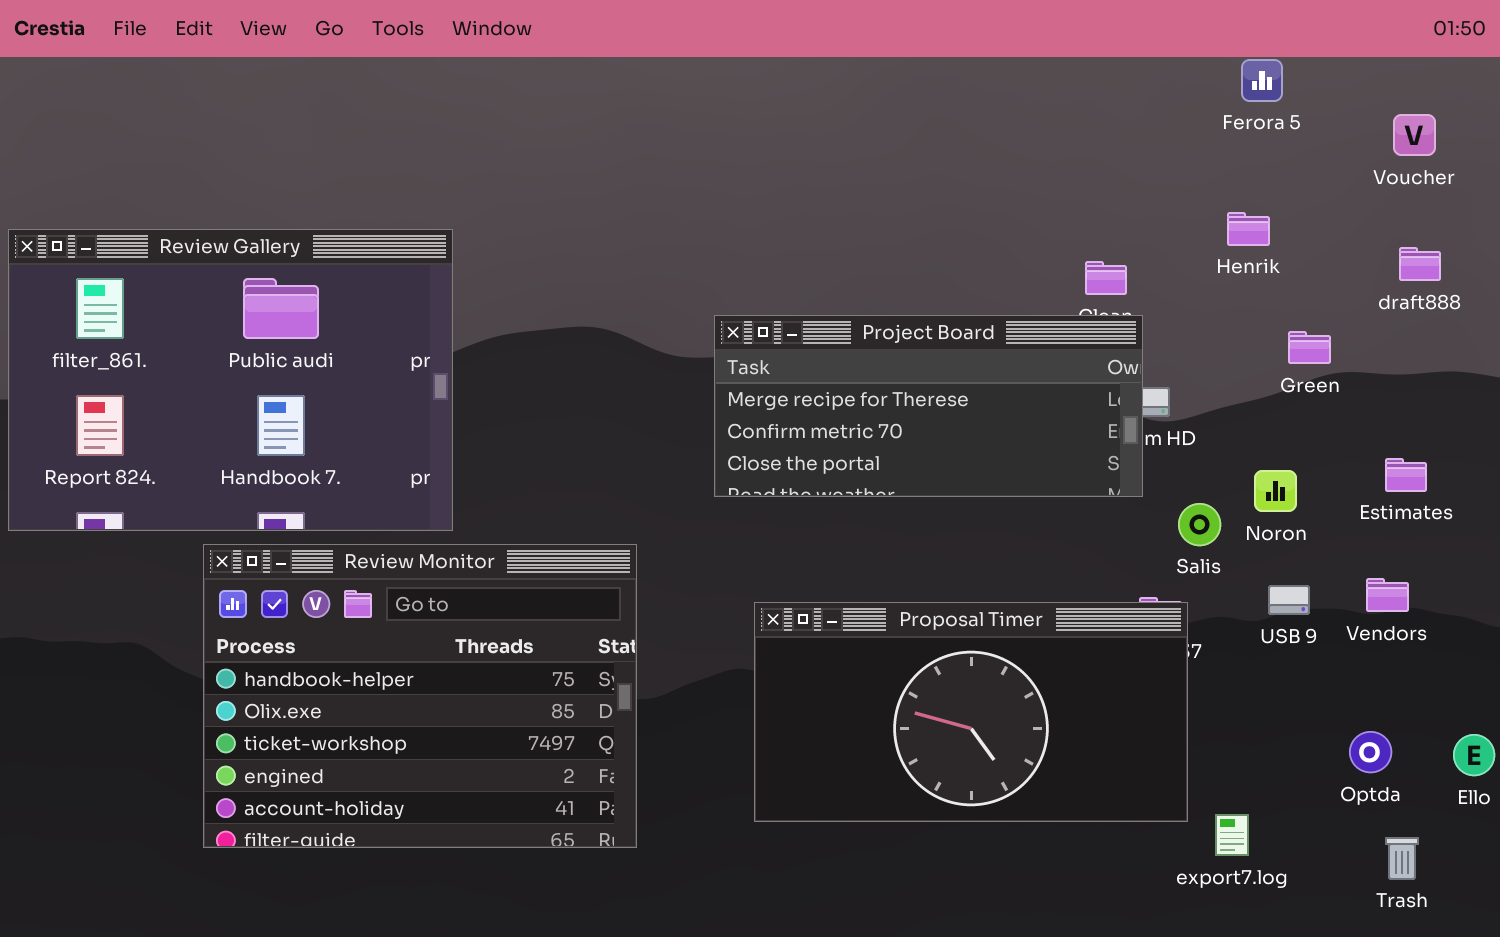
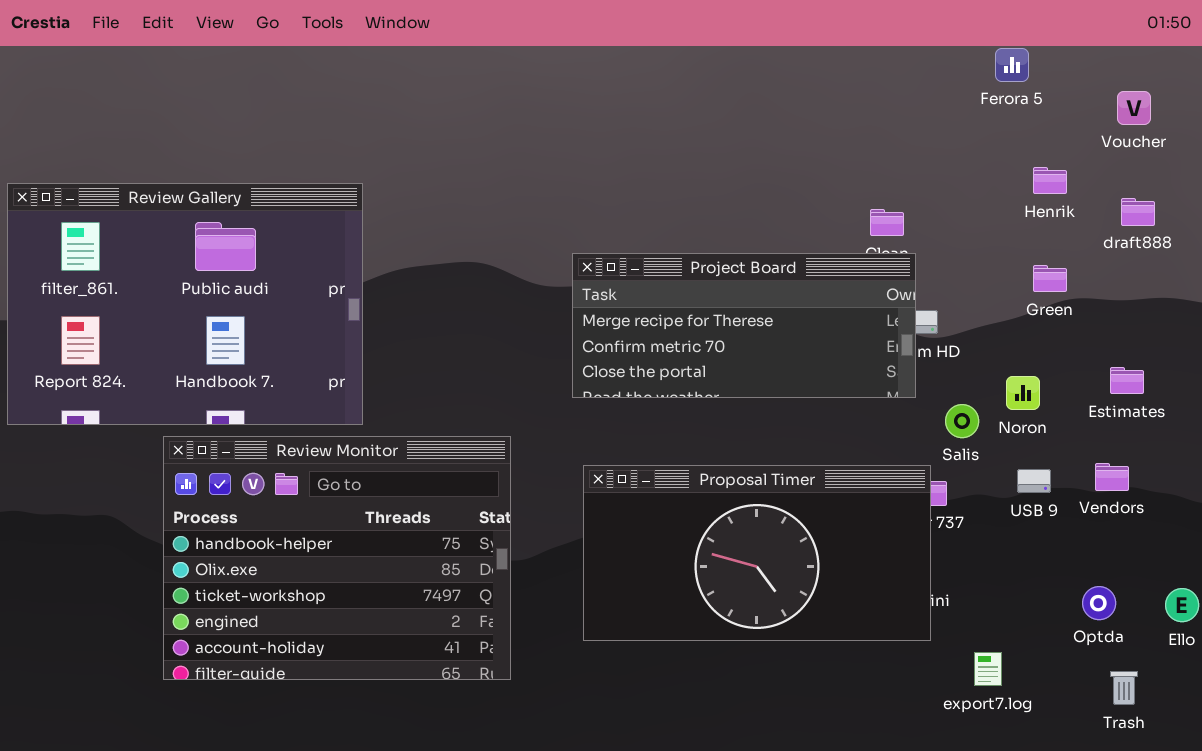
Henrik: [1227,212,1270,246] -> [1033,167,1067,194], moved
Proposal Timer: [754,602,1188,822] -> [583,465,931,641], moved

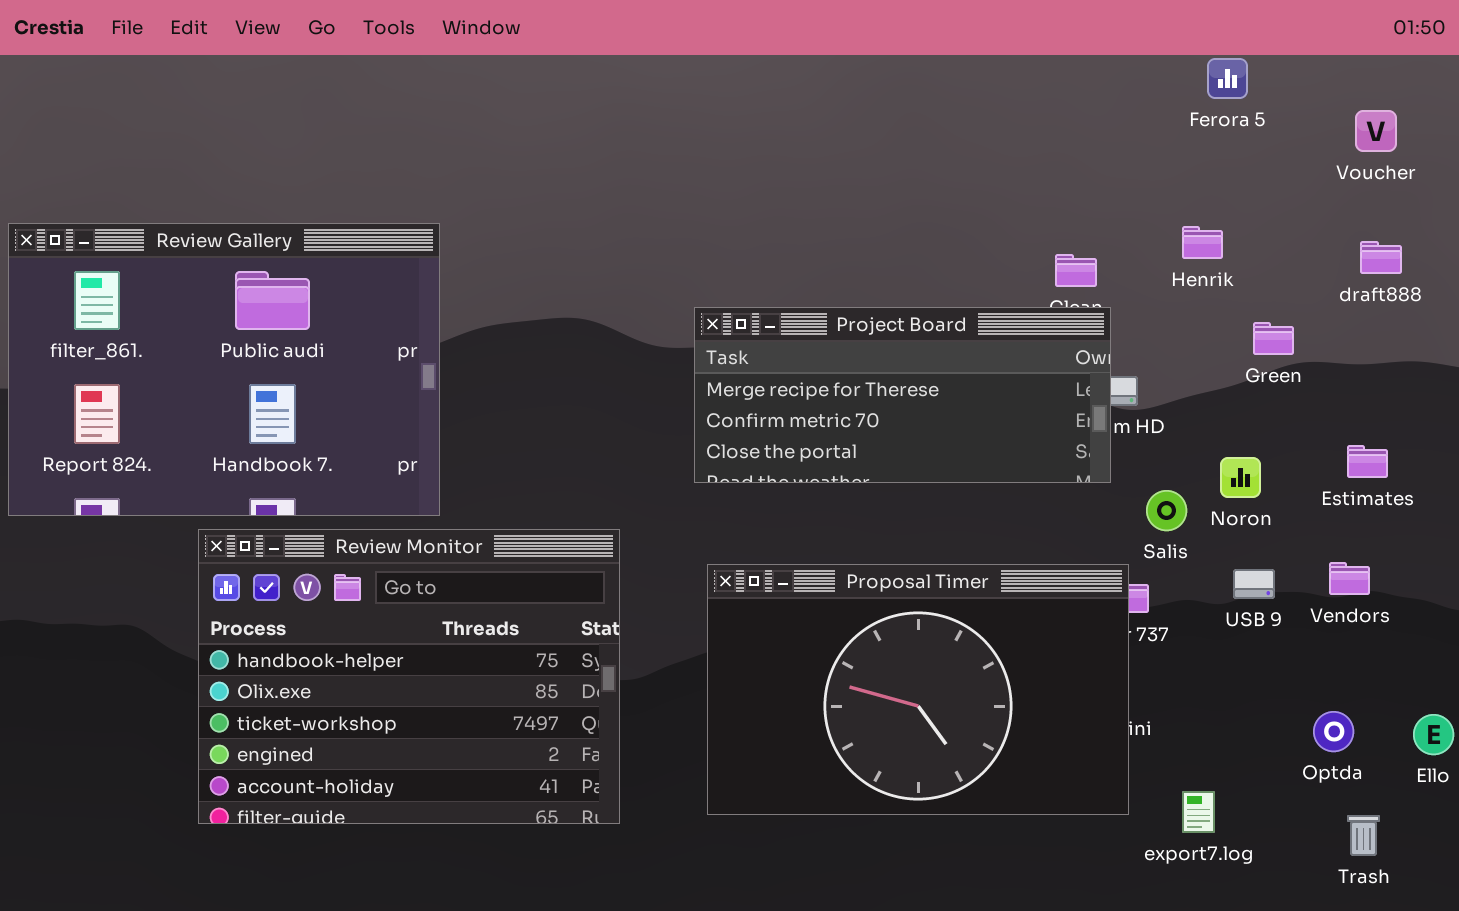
Henrik: [1033,167,1067,194] -> [1182,226,1223,259], moved
Proposal Timer: [583,465,931,641] -> [707,564,1129,815], resized

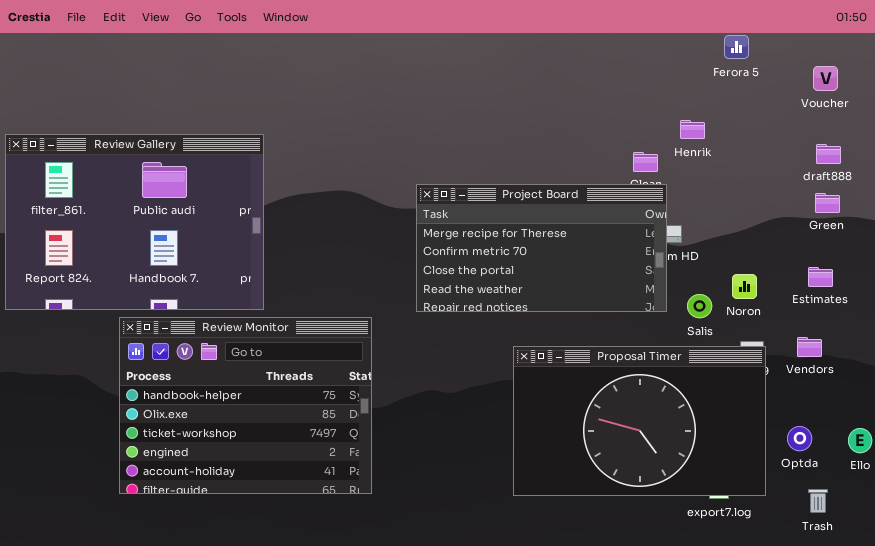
Henrik: [1182,226,1223,259] -> [680,120,705,139], moved
Project Board: [694,307,1111,483] -> [416,184,667,312], resized
Green: [1253,322,1294,355] -> [815,193,840,213], moved
Proposal Timer: [707,564,1129,815] -> [513,346,766,496], moved

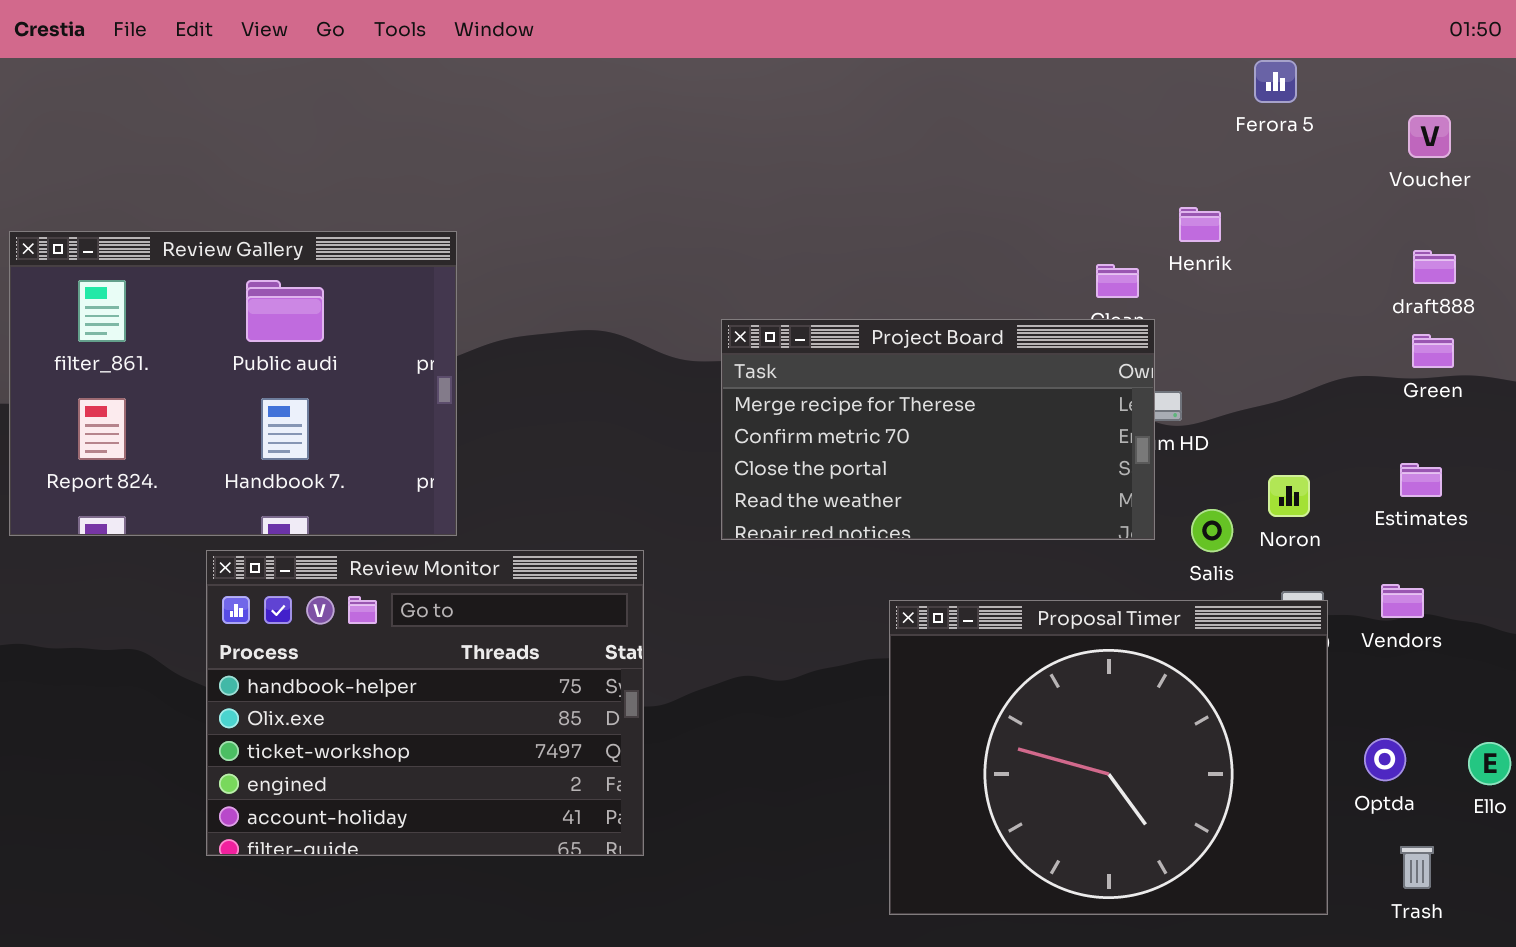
Proposal Timer: [513,346,766,496] -> [889,600,1328,915], resized

